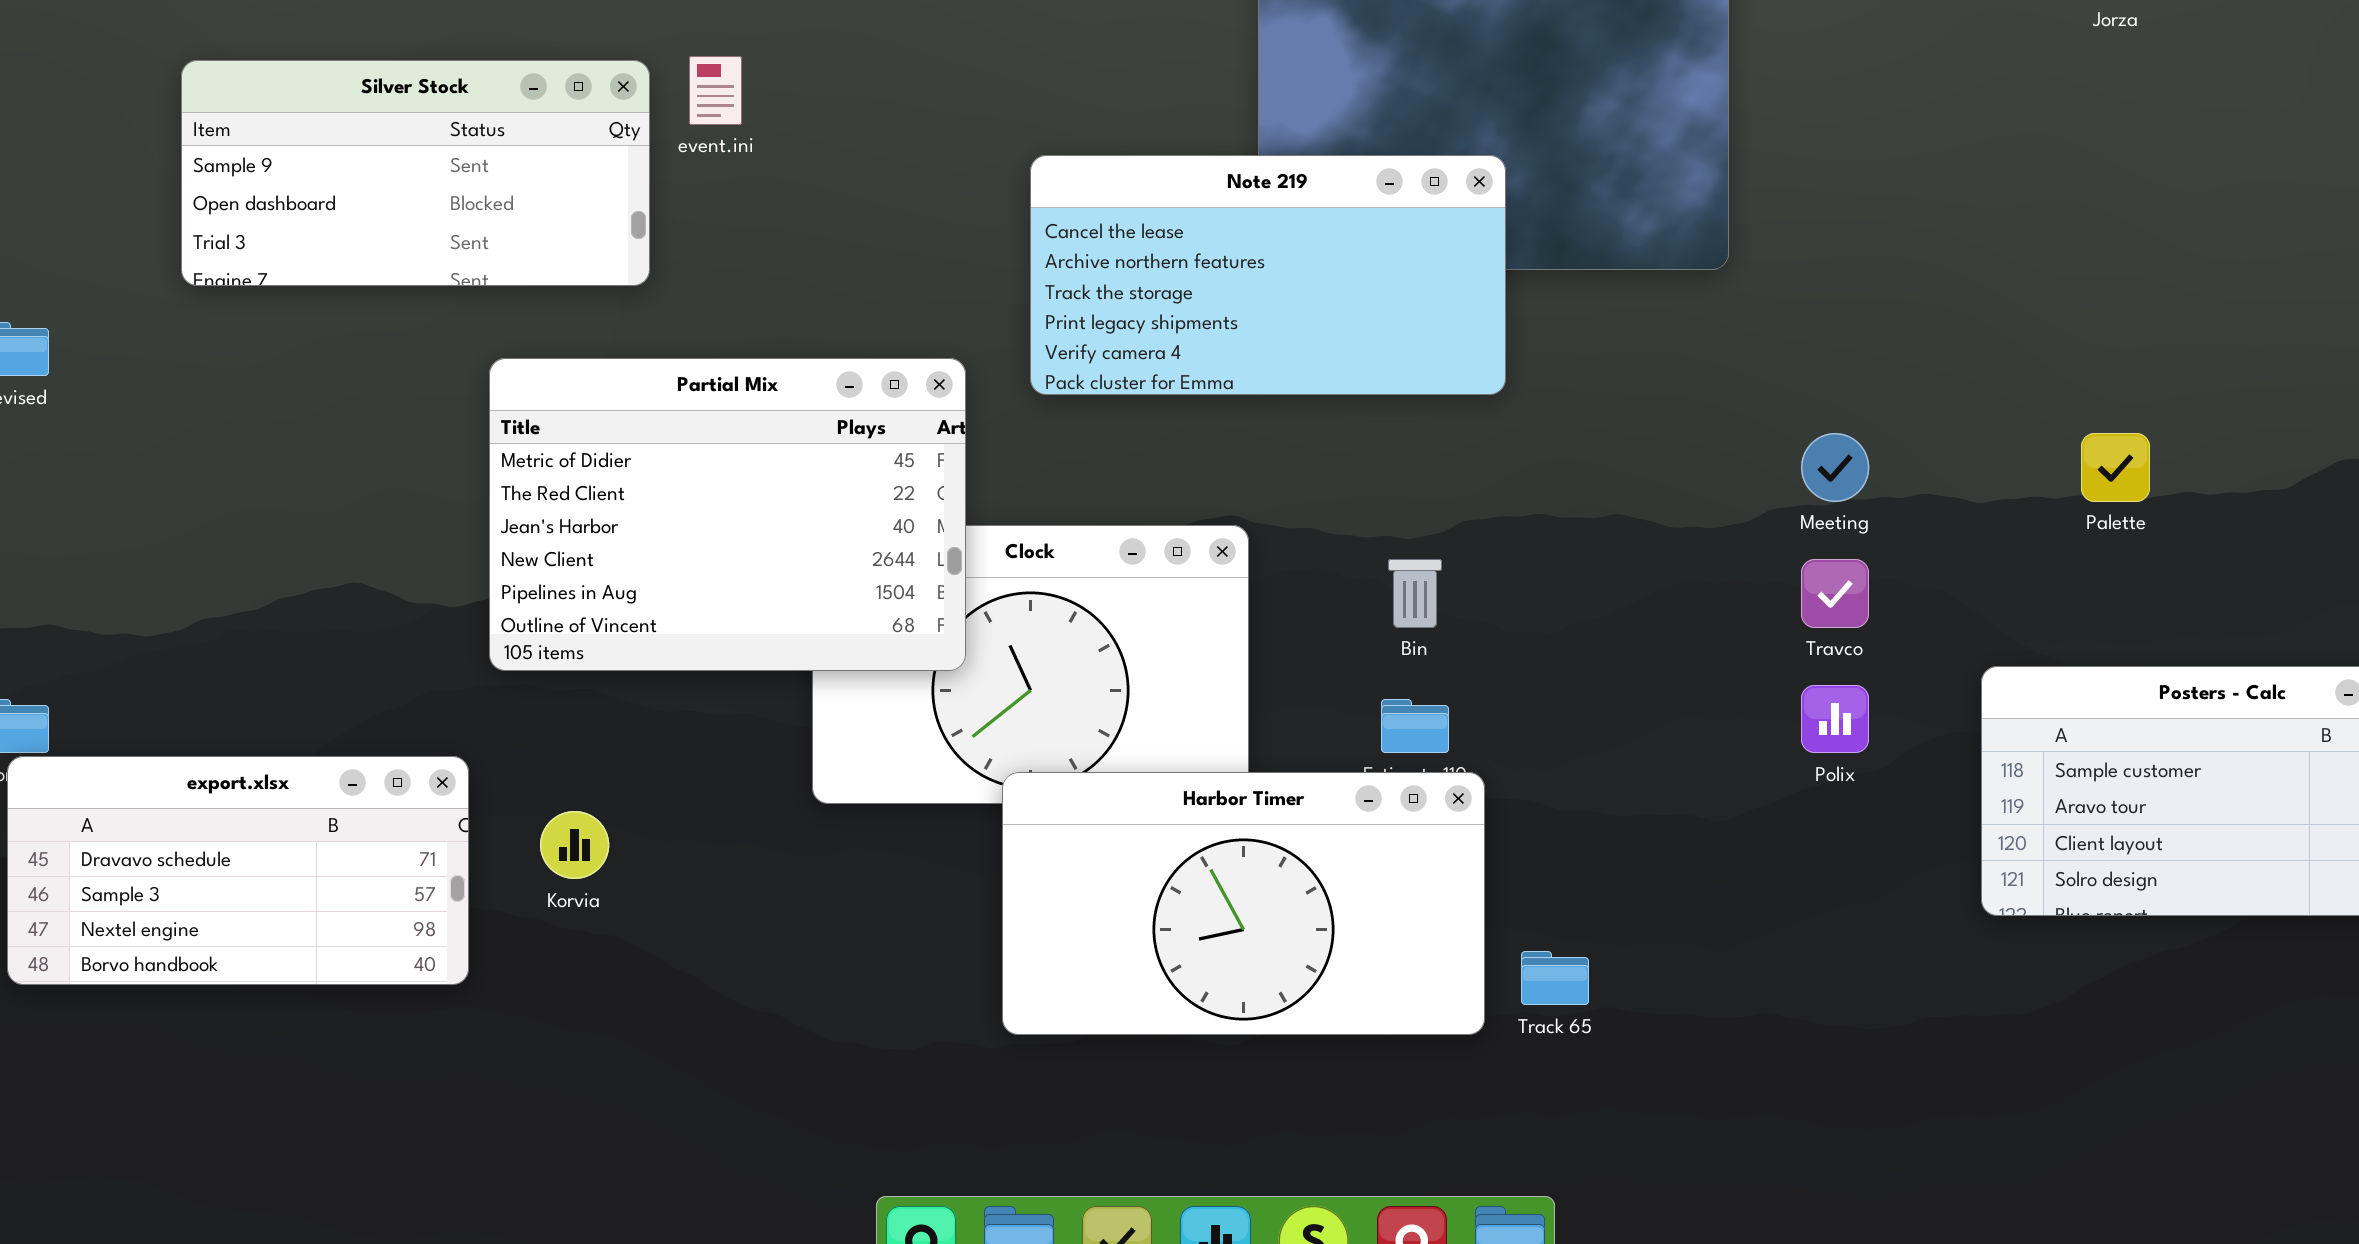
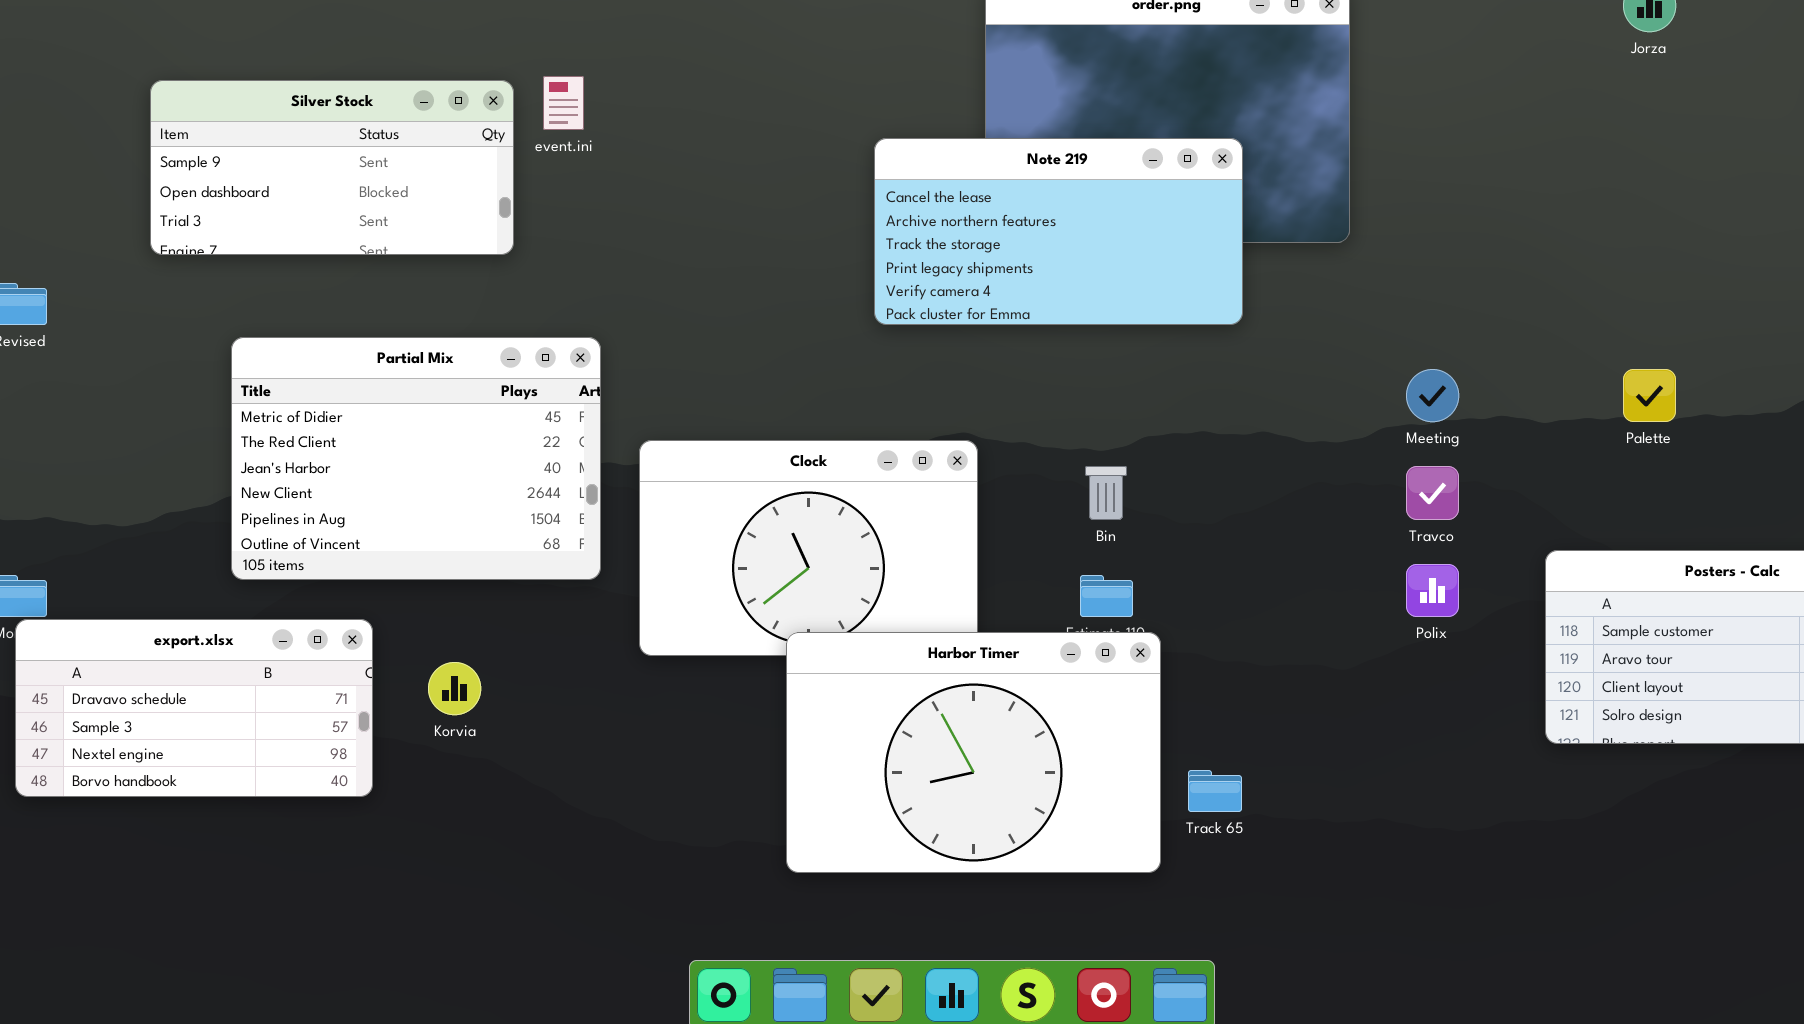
Note 219: [1030,155,1506,395] -> [874,138,1243,325], moved
Partial Mix: [489,358,966,671] -> [231,337,601,580], moved
Harbor Timer: [1002,772,1485,1035] -> [786,632,1161,873], resized

